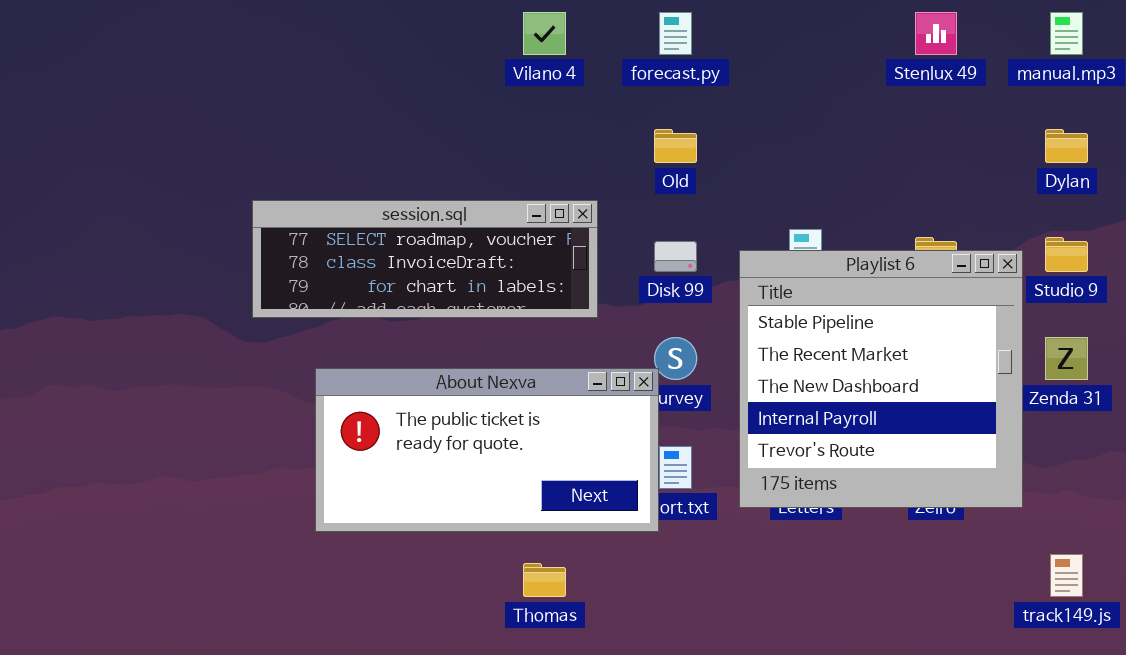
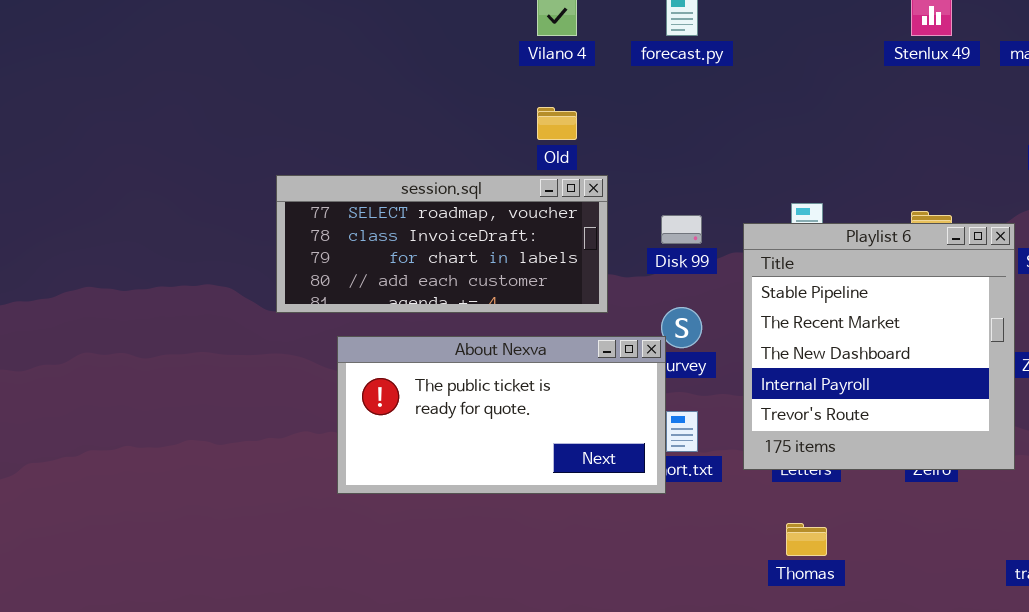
Old: [654,129,697,163] -> [537,107,577,140], moved
session.sql: [252,200,598,318] -> [276,175,608,313], resized
Thomas: [523,563,566,597] -> [786,523,827,556], moved

